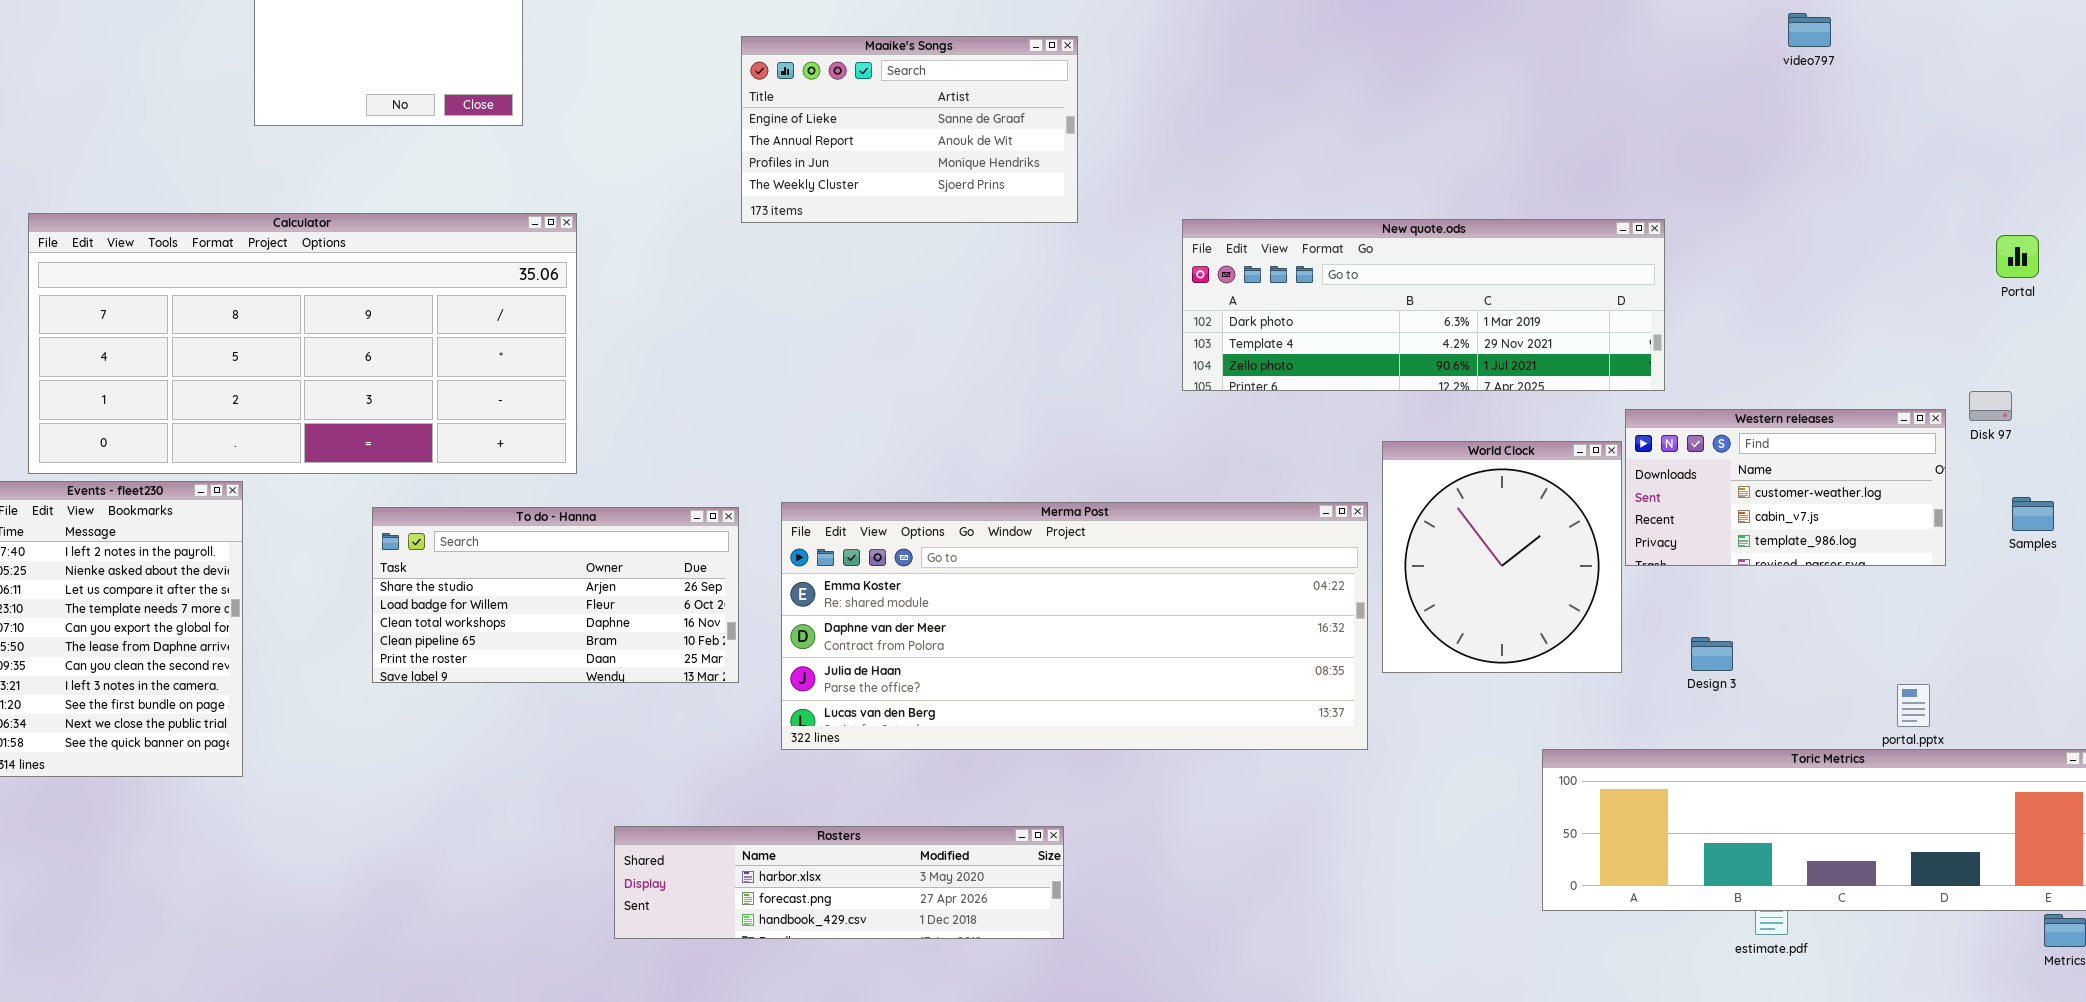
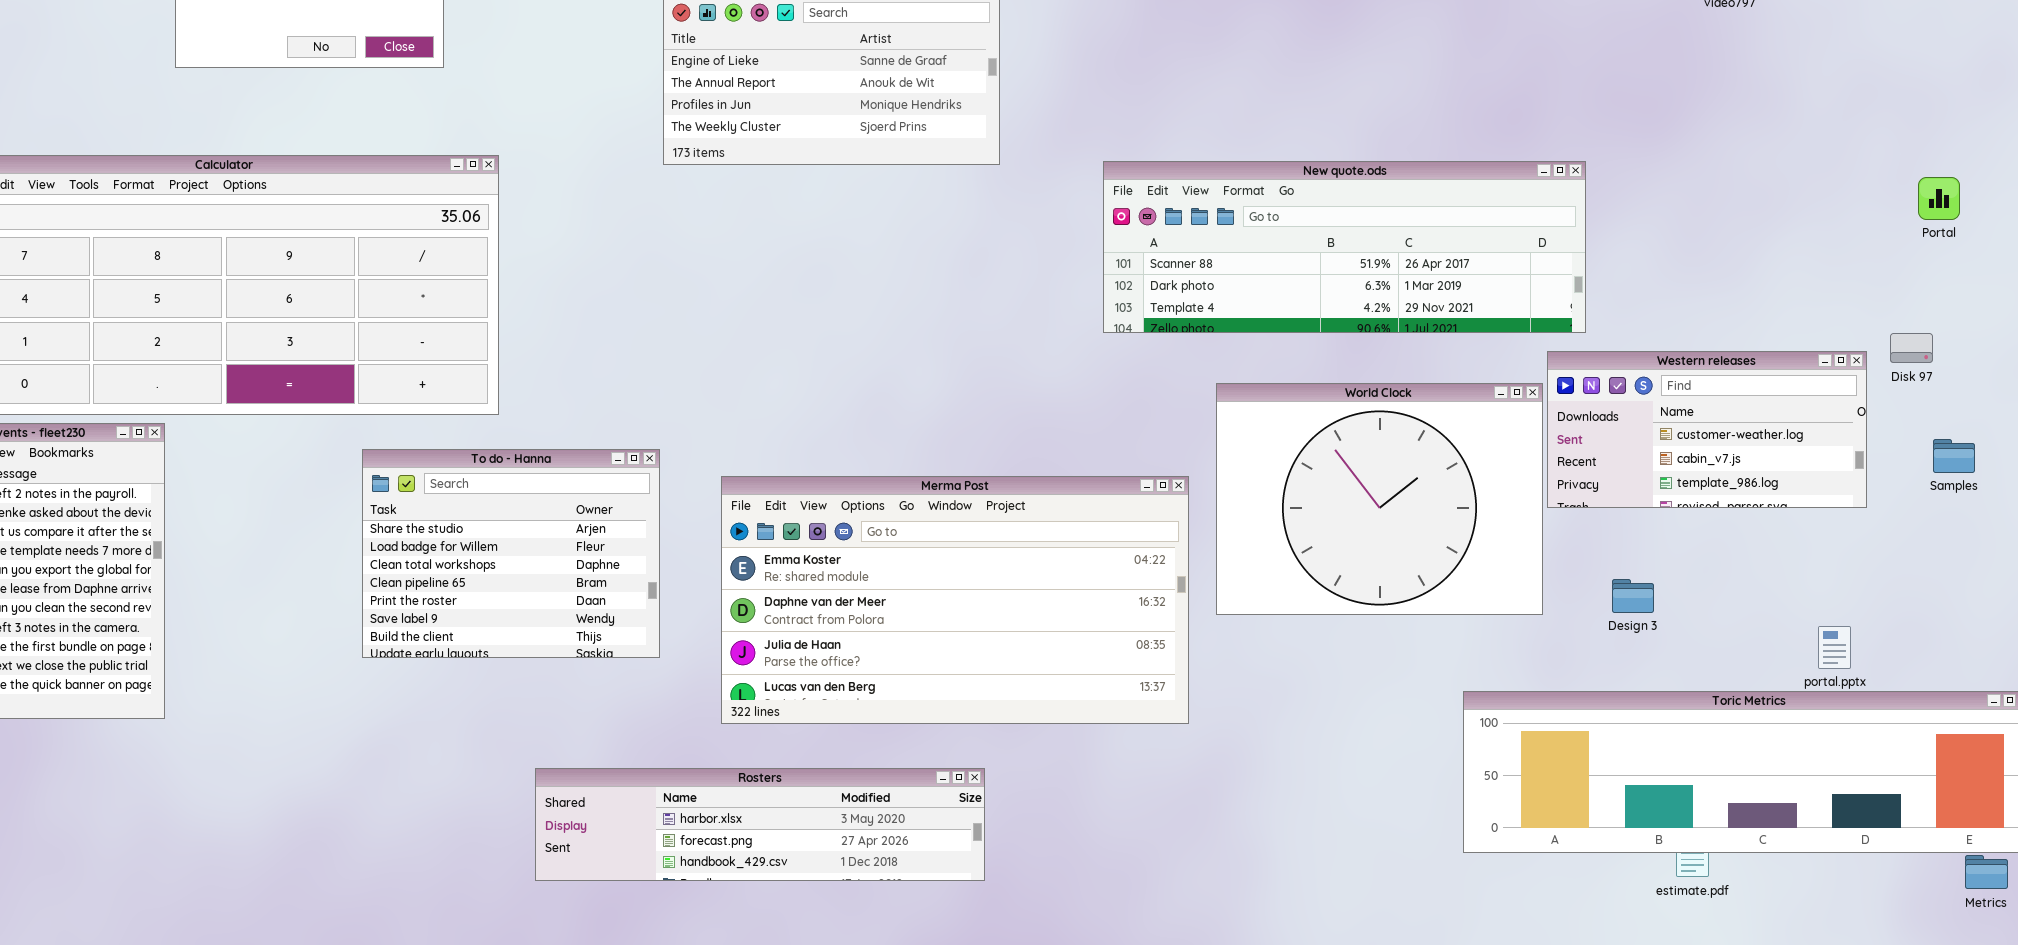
New quote.ods: [1182,219,1665,391] -> [1103,161,1586,333], scrolled up 1 row
World Clock: [1382,441,1622,673] -> [1216,383,1543,615], resized
Merma Post: [781,502,1368,750] -> [721,476,1189,724], moved, resized
To do - Hanna: [372,507,739,683] -> [362,449,660,658], resized

